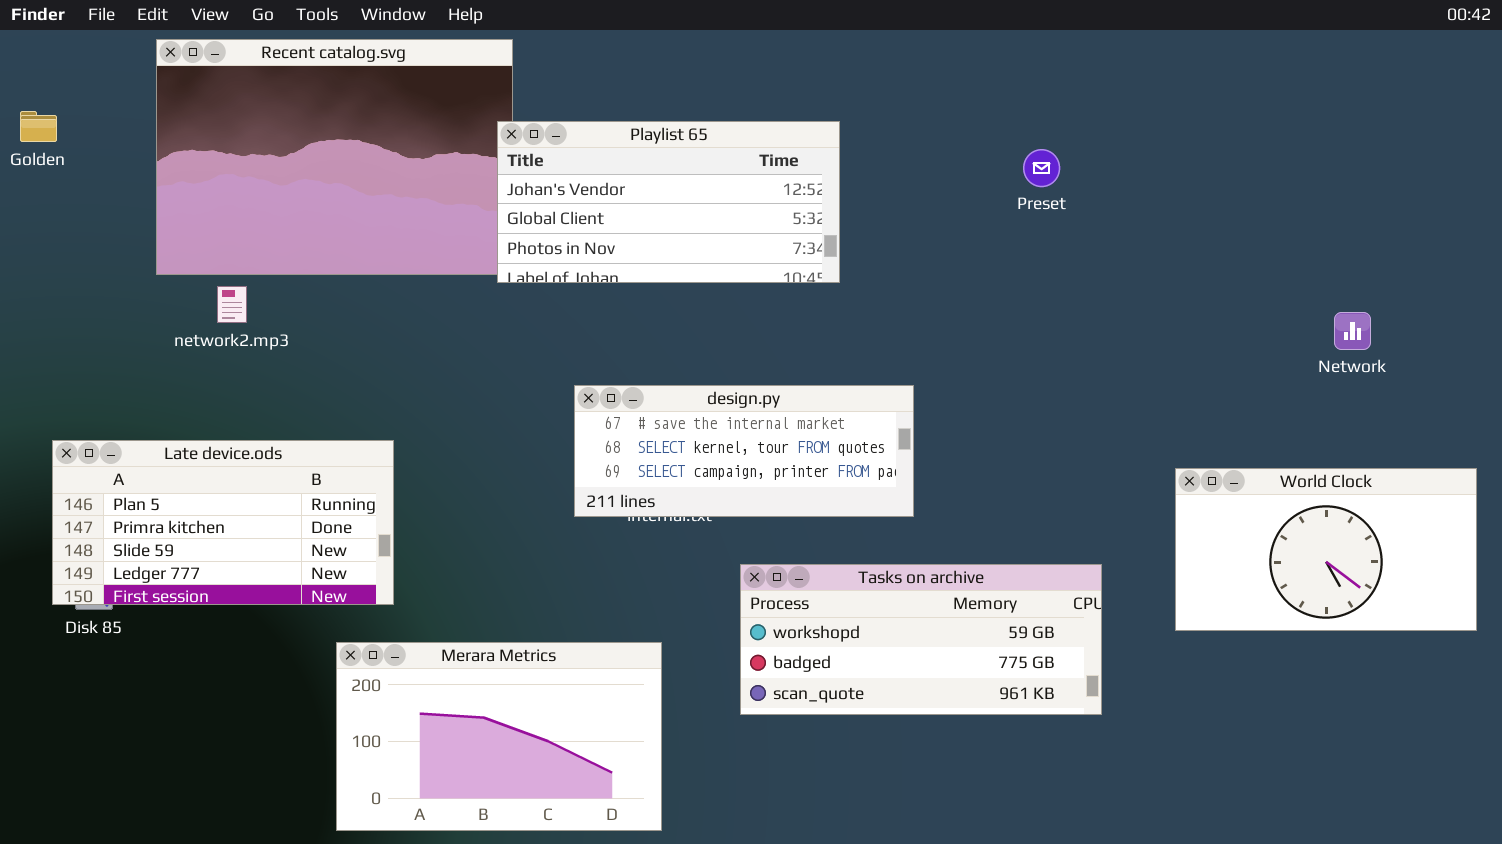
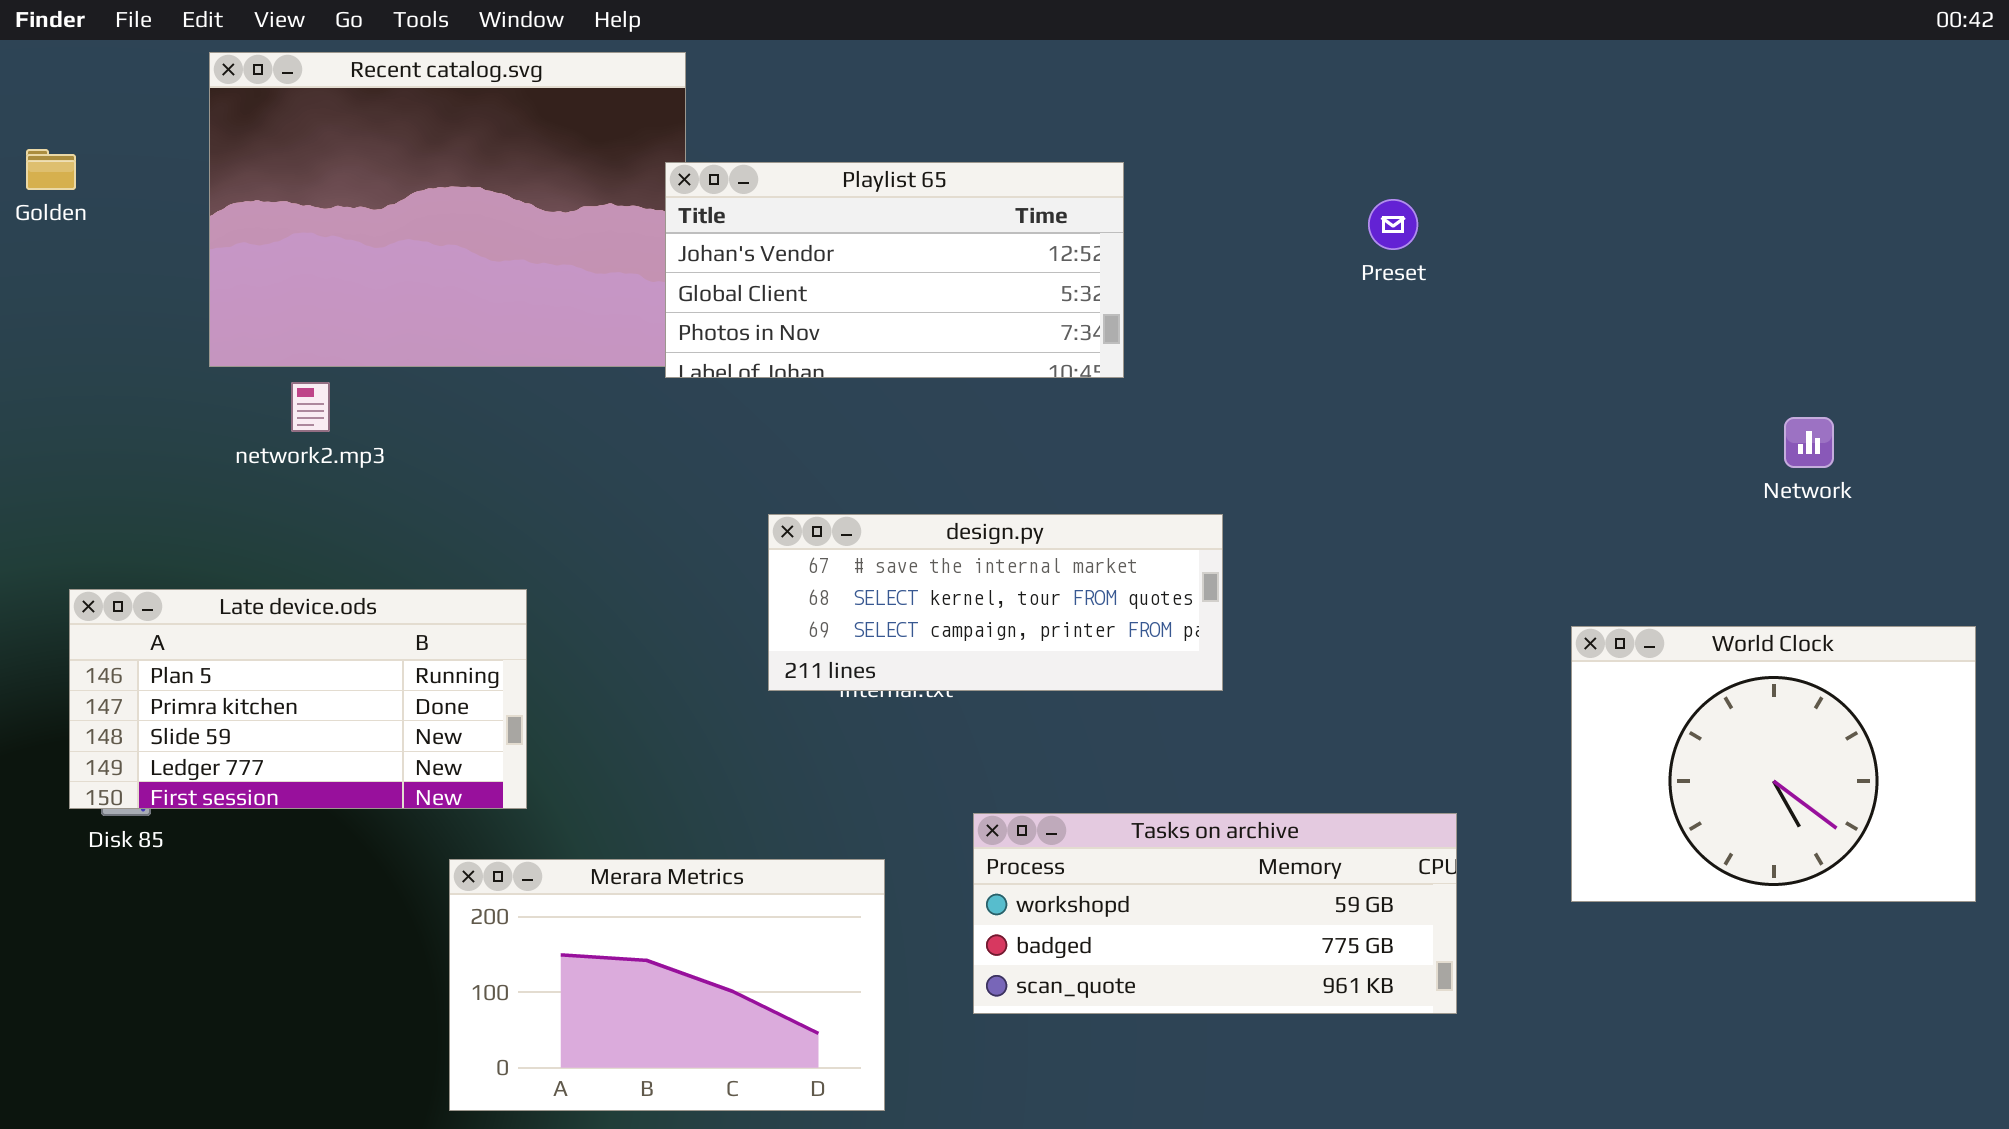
World Clock: [1175,468,1477,631] -> [1571,626,1976,902], resized
Tasks on archive: [740,564,1102,715] -> [973,813,1457,1014], moved

